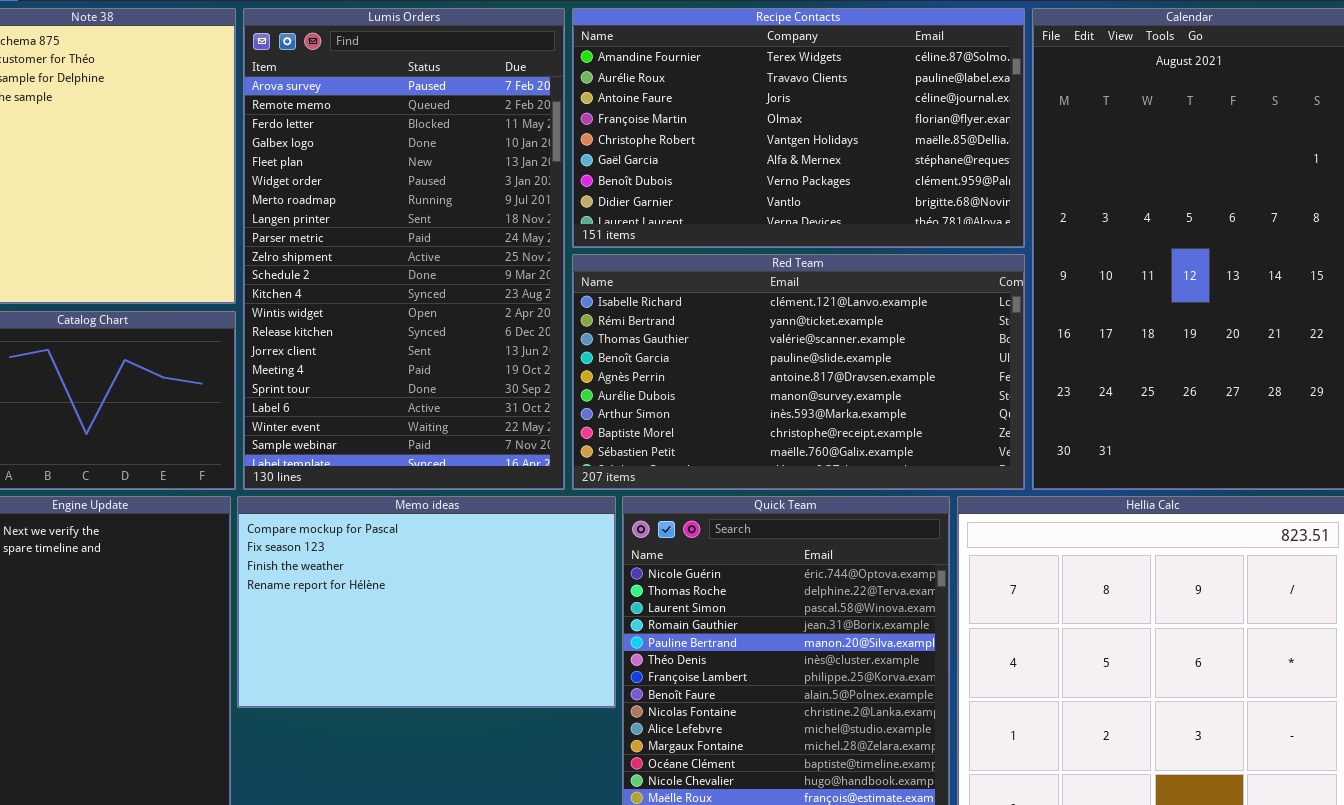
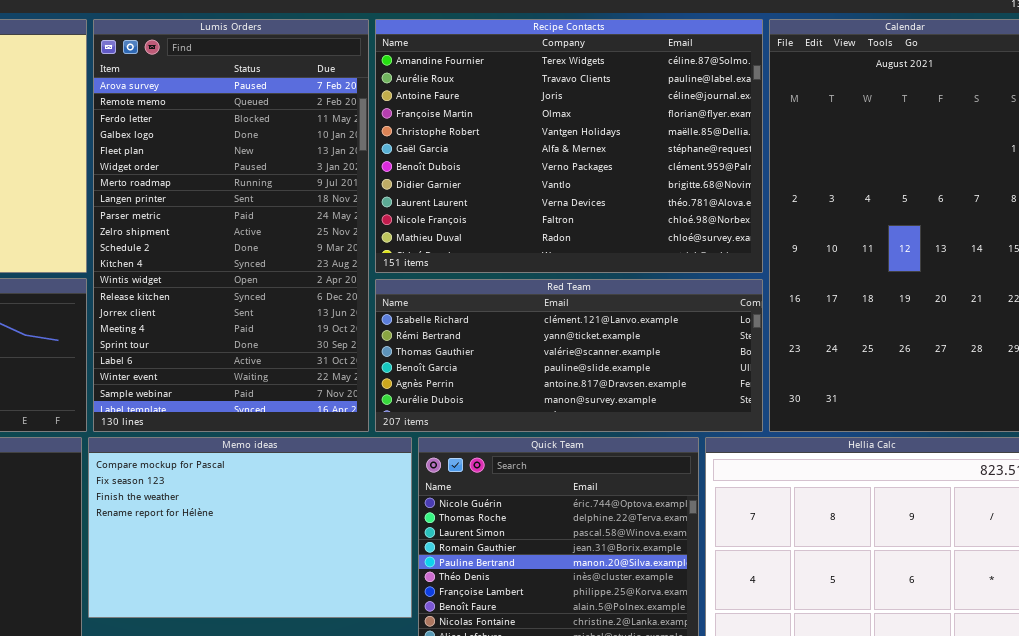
Recipe Contacts: [572,8,1025,248] -> [375,19,763,273], resized
Red Team: [572,254,1025,490] -> [375,279,763,432], resized

